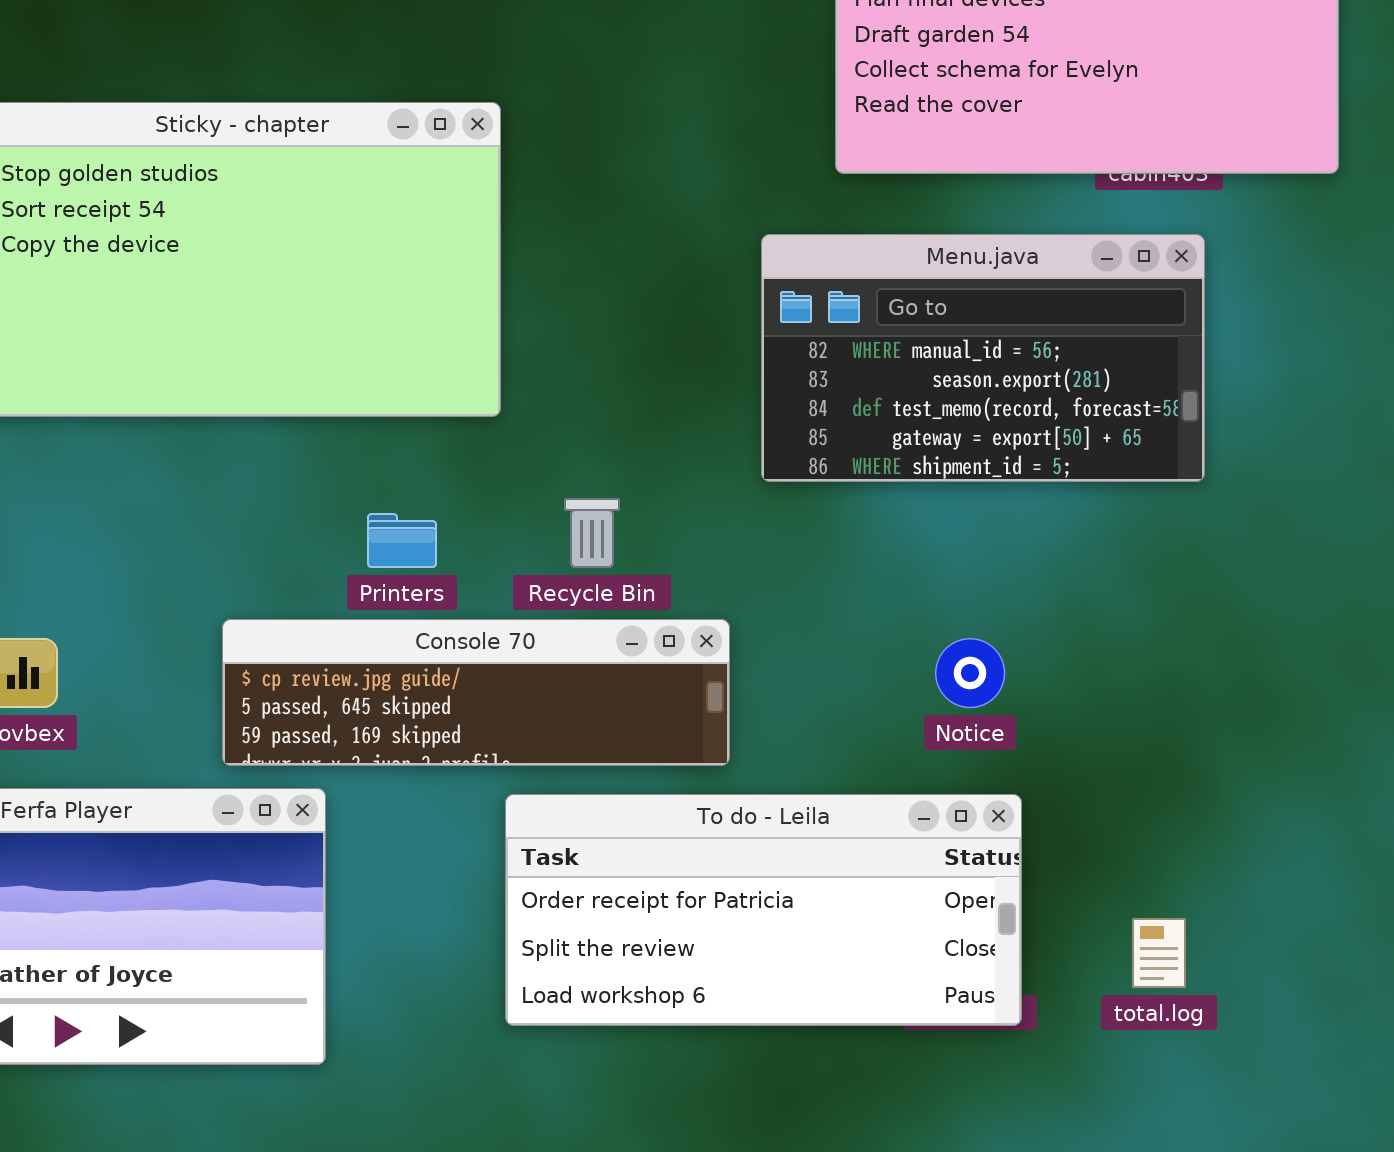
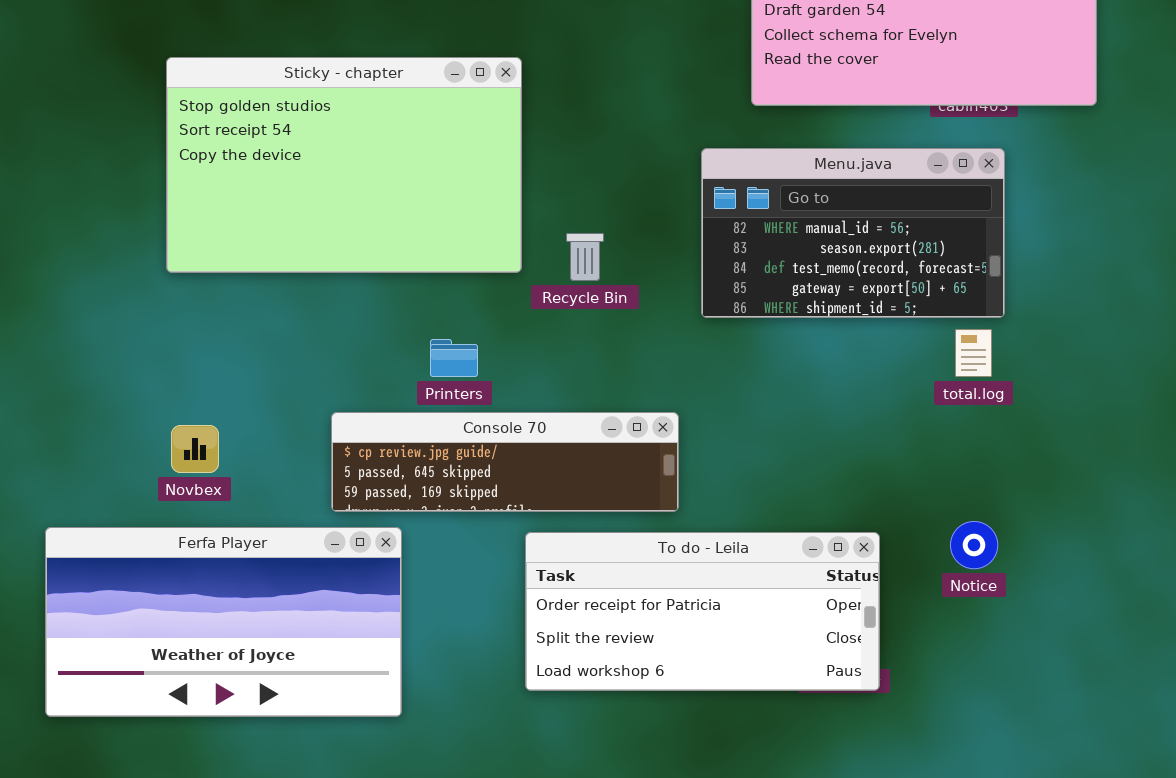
Recycle Bin: [564,498,620,568] -> [566,233,604,281], moved
Notice: [935,638,1005,708] -> [950,521,998,569], moved
total.log: [1132,918,1186,988] -> [955,329,992,377], moved

